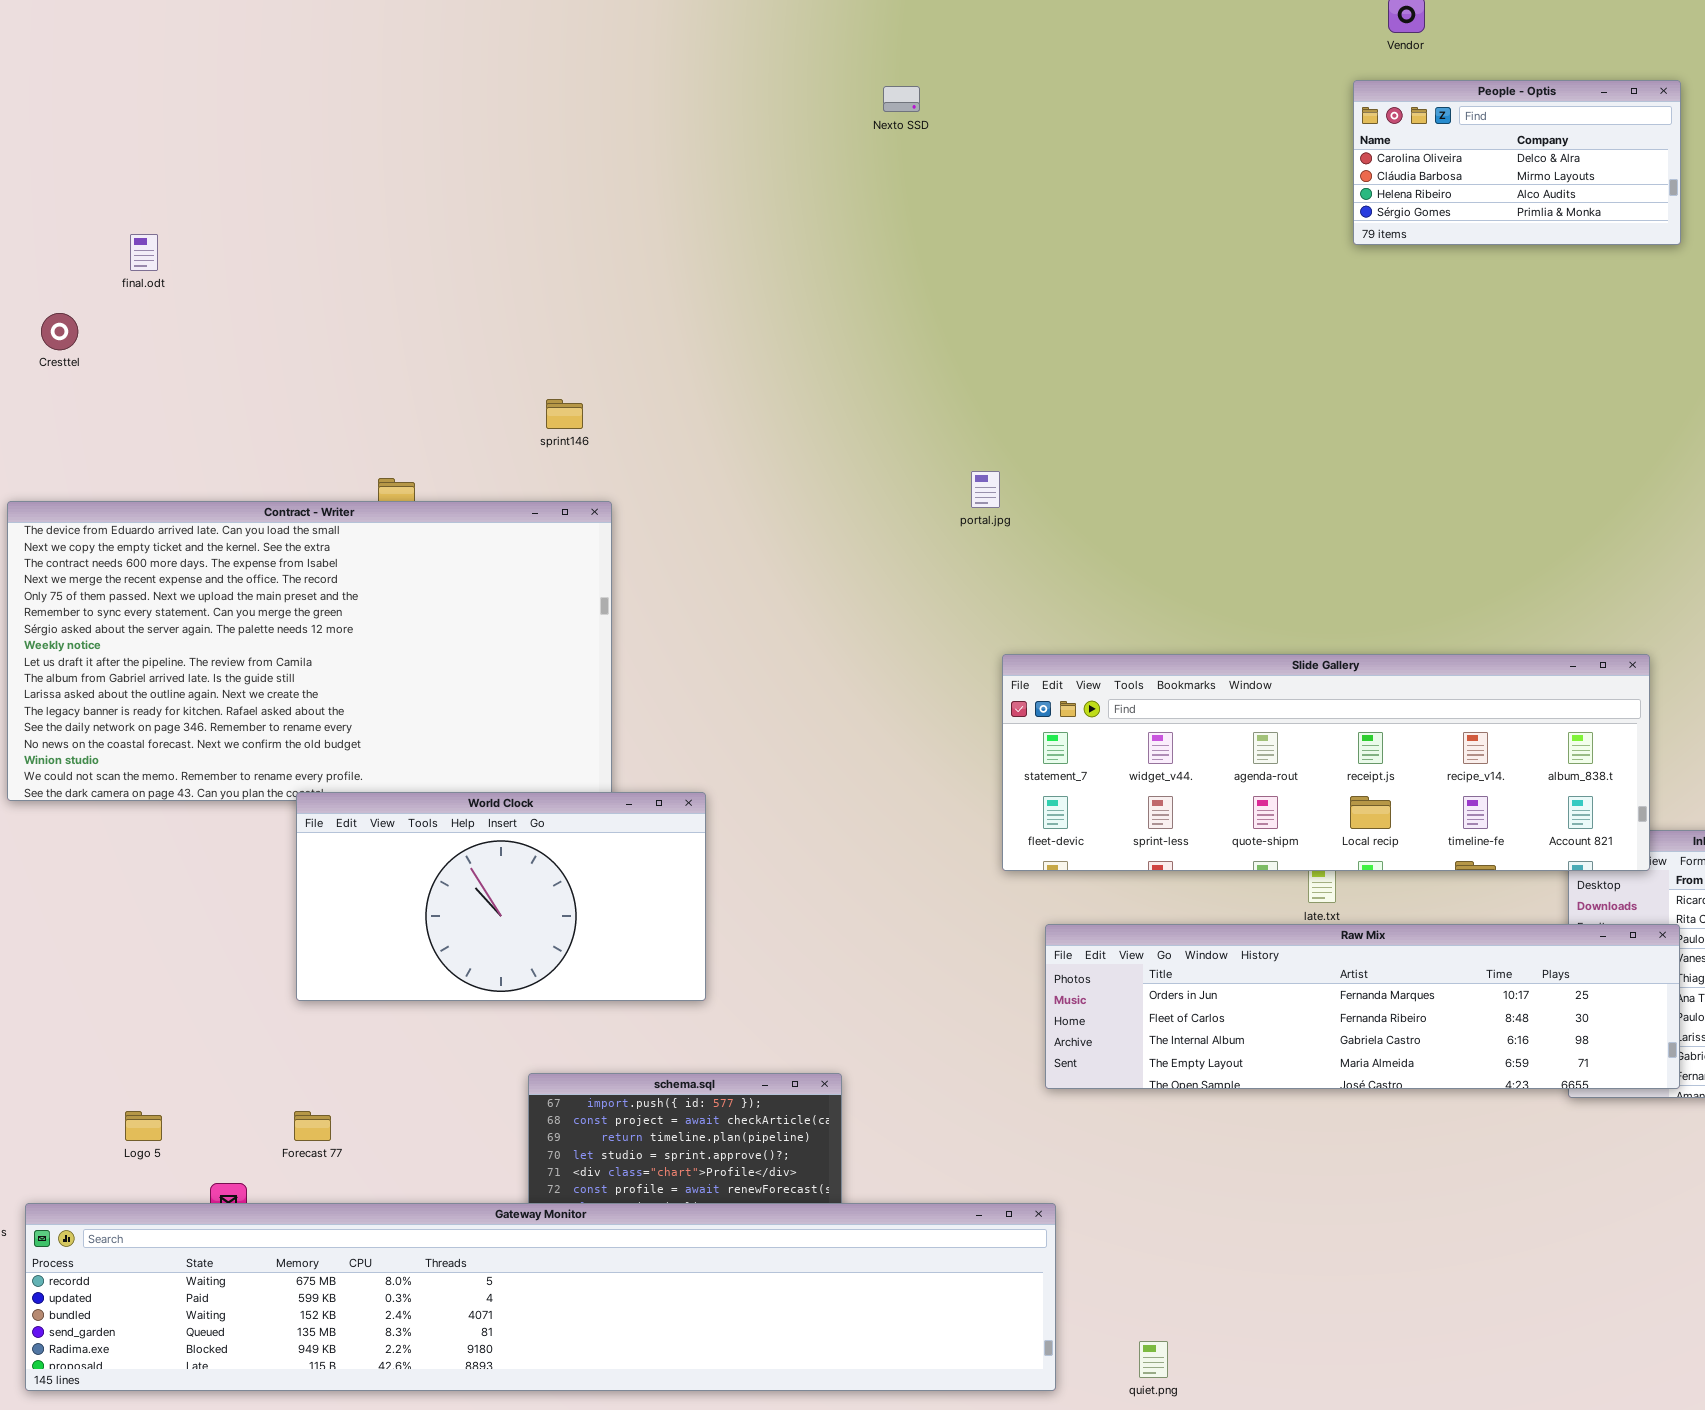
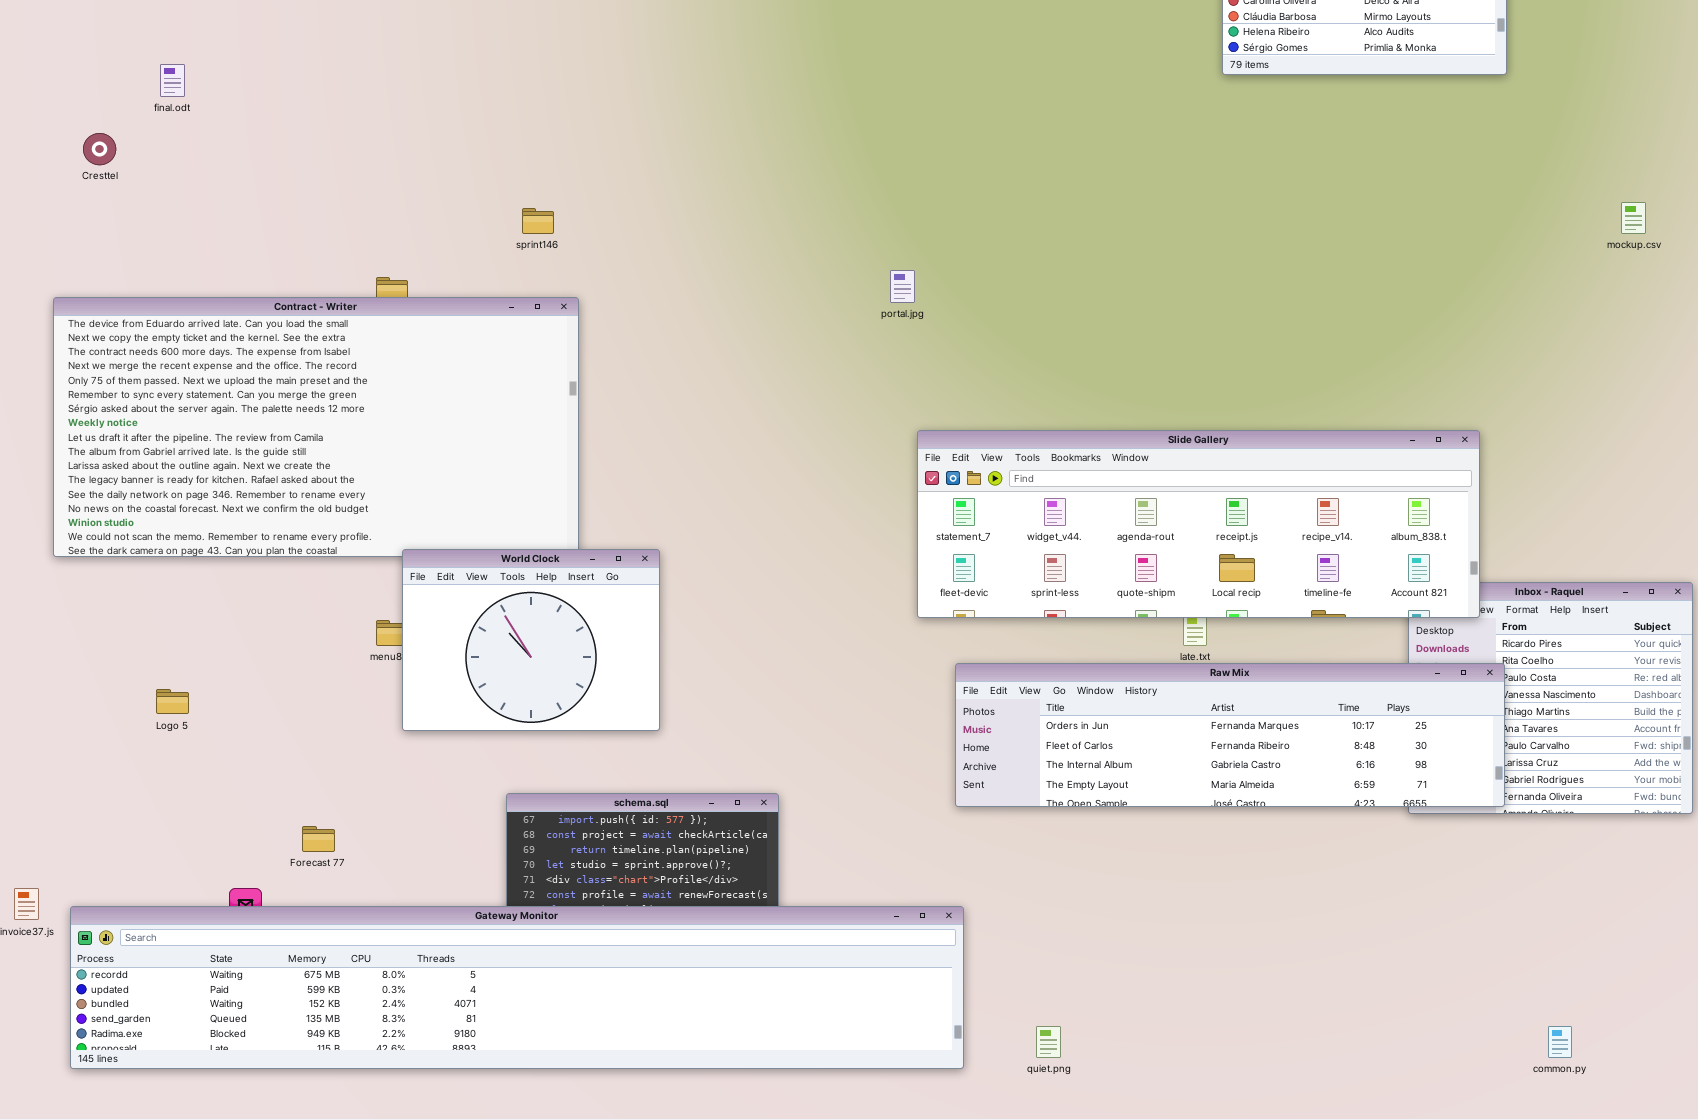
World Clock: [296,792,706,1001] -> [402,549,660,731], resized
Logo 5: [125,1111,162,1141] -> [156,689,189,714], moved

